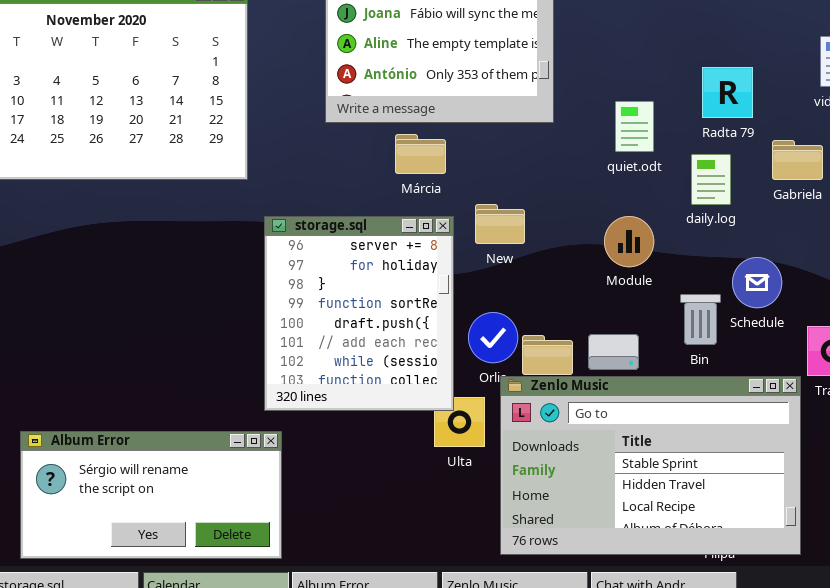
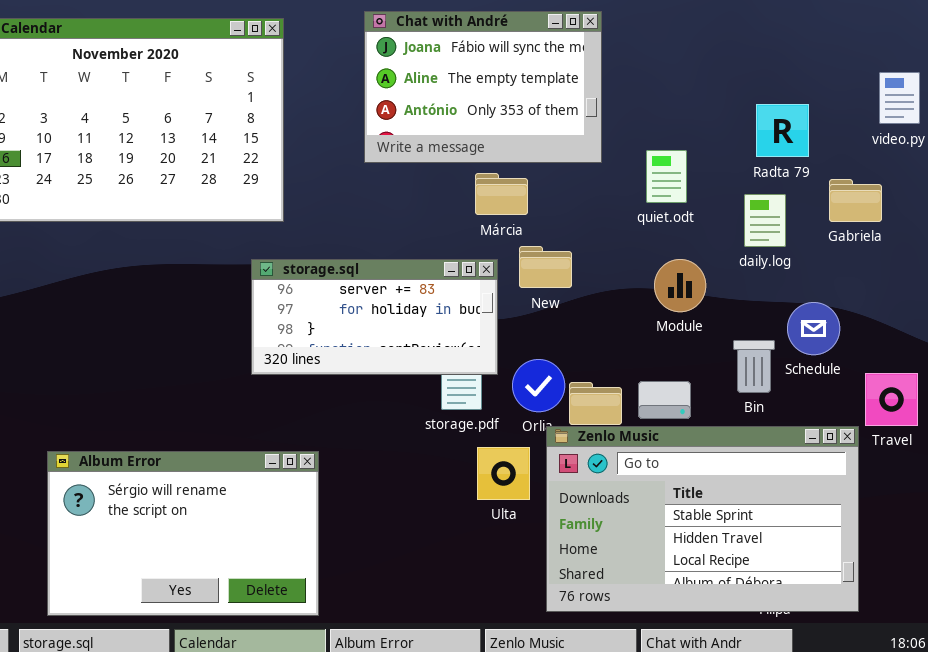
quiet.odt: [615,101,654,152] -> [646,150,687,203], moved
Márcia: [395,134,446,174] -> [475,173,528,215], moved
storage.sql: [264,216,454,411] -> [251,259,498,375], resized
Album Error: [20,431,282,559] -> [47,451,319,616], resized

